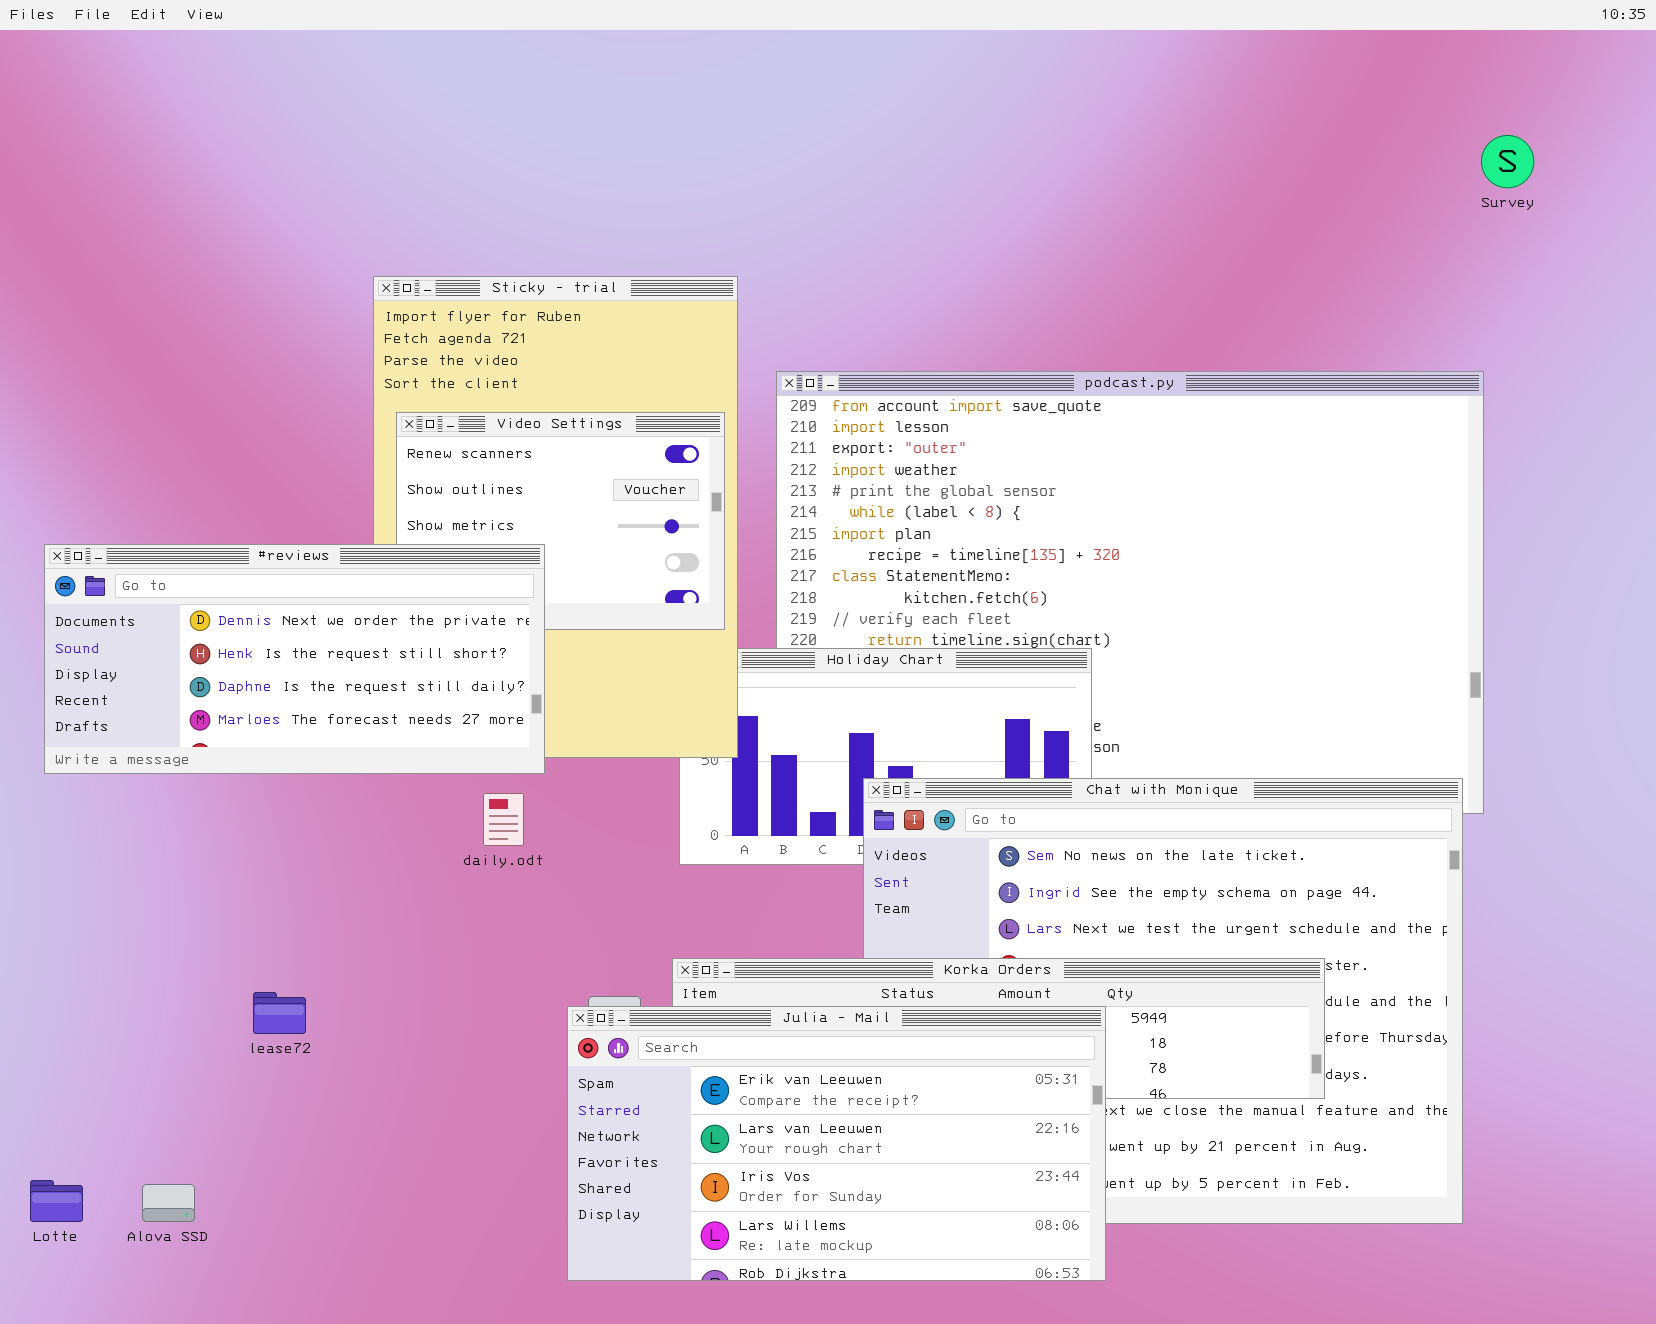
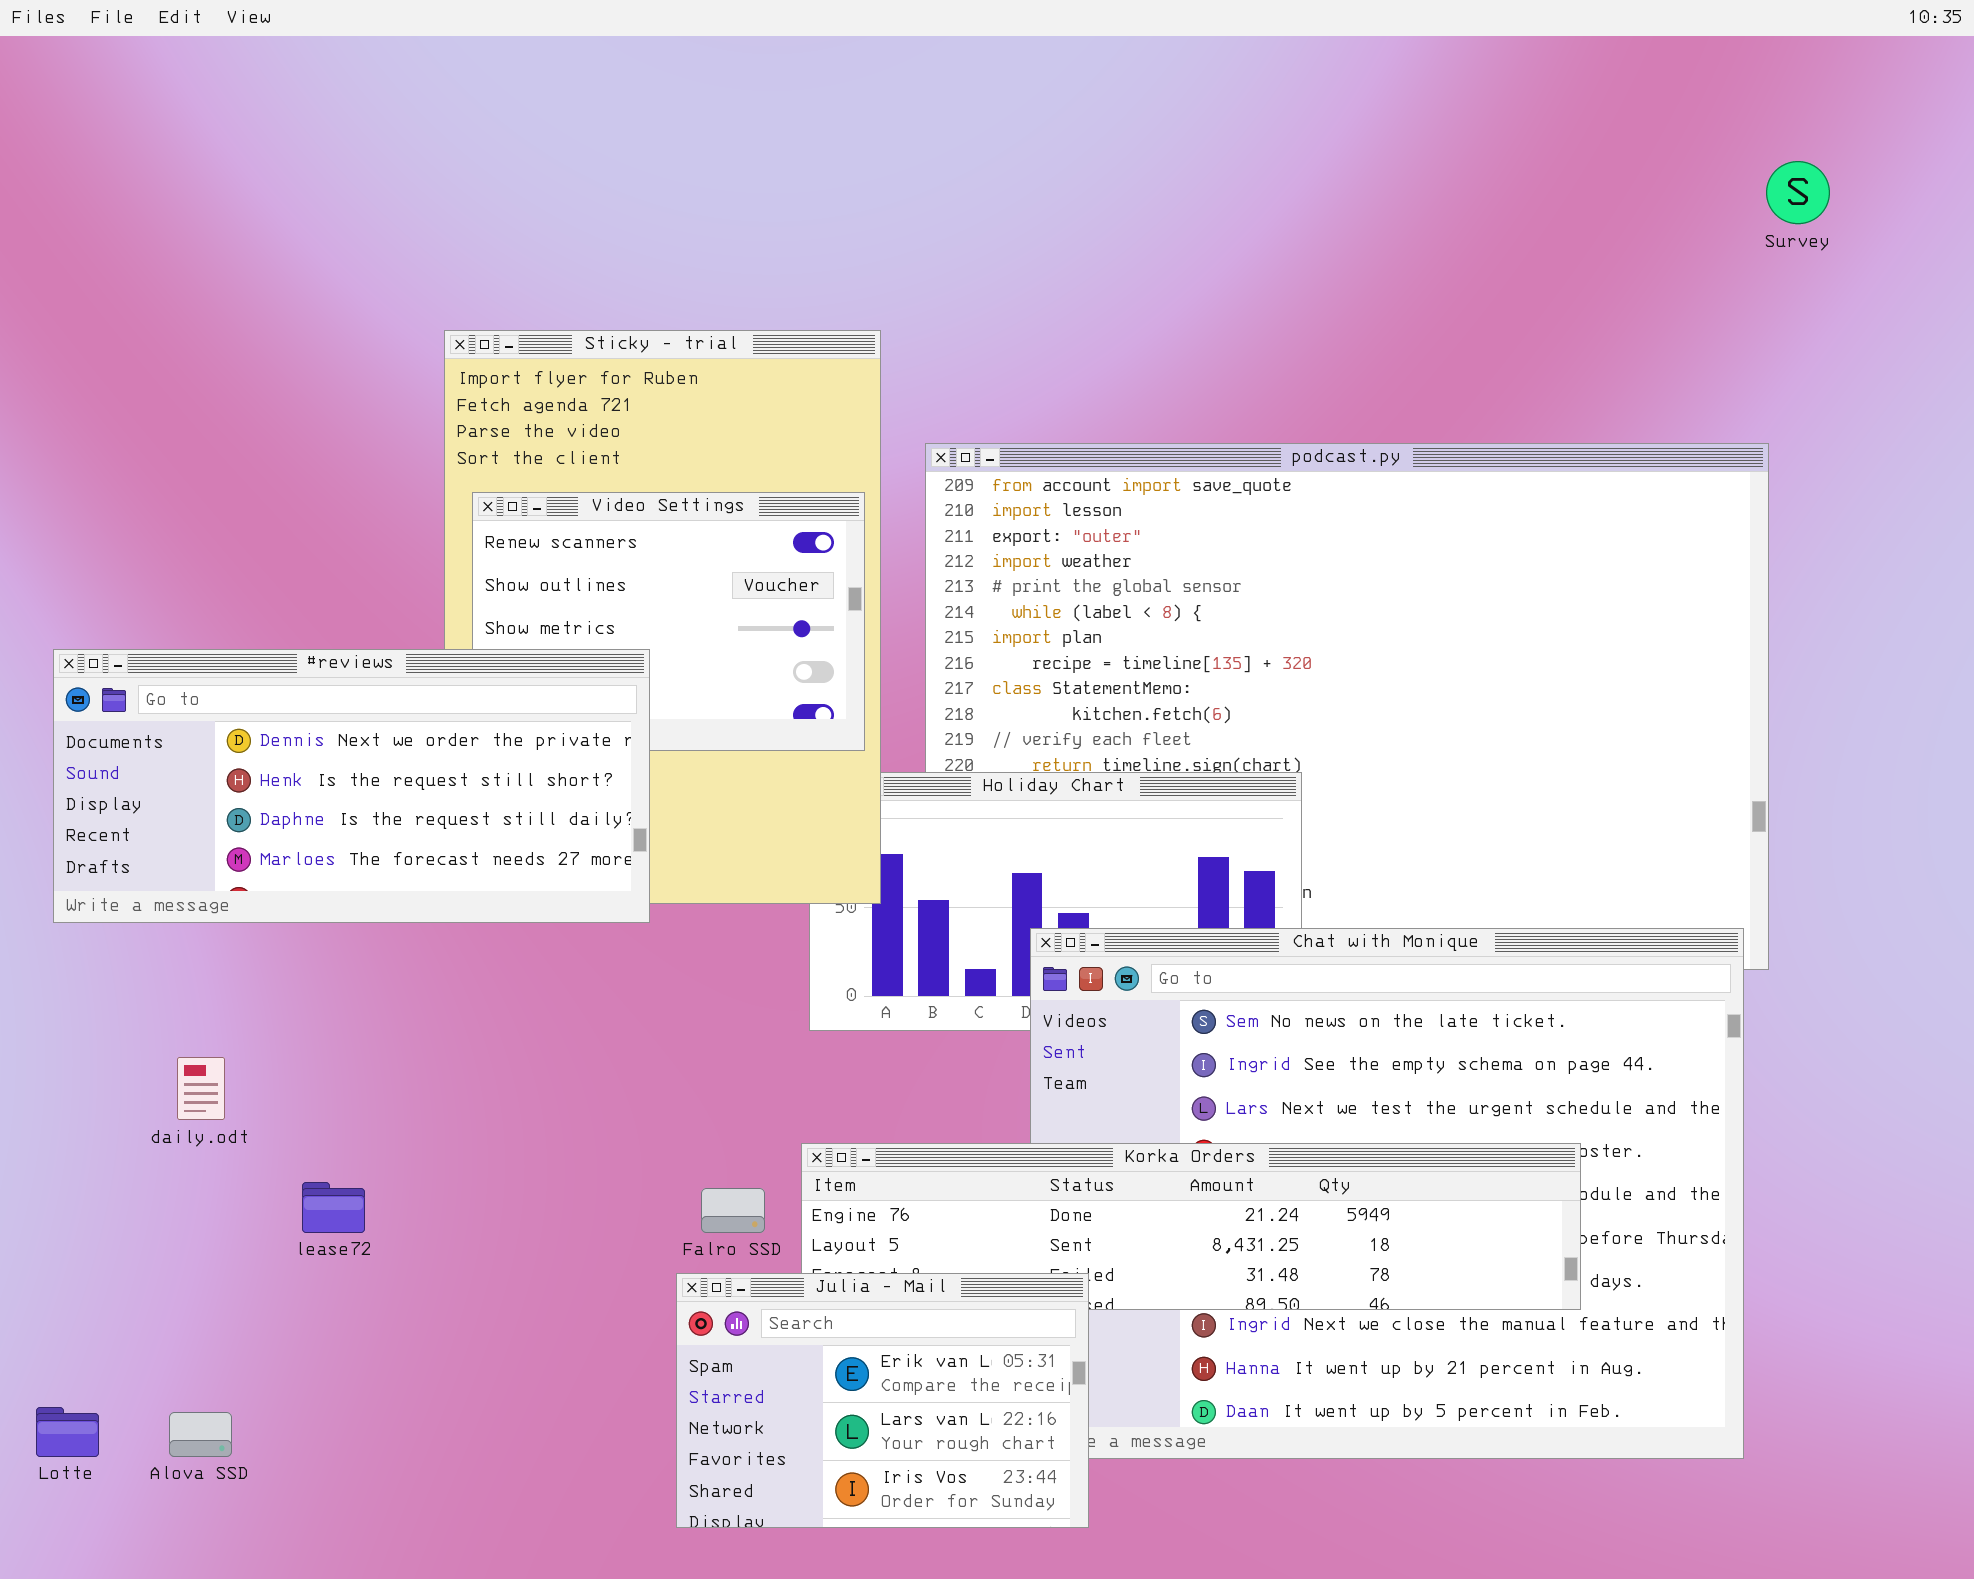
daily.odt: [483,793,524,846] -> [177,1057,225,1120], moved
Julia - Mail: [567,1006,1106,1281] -> [676,1273,1089,1528], resized

